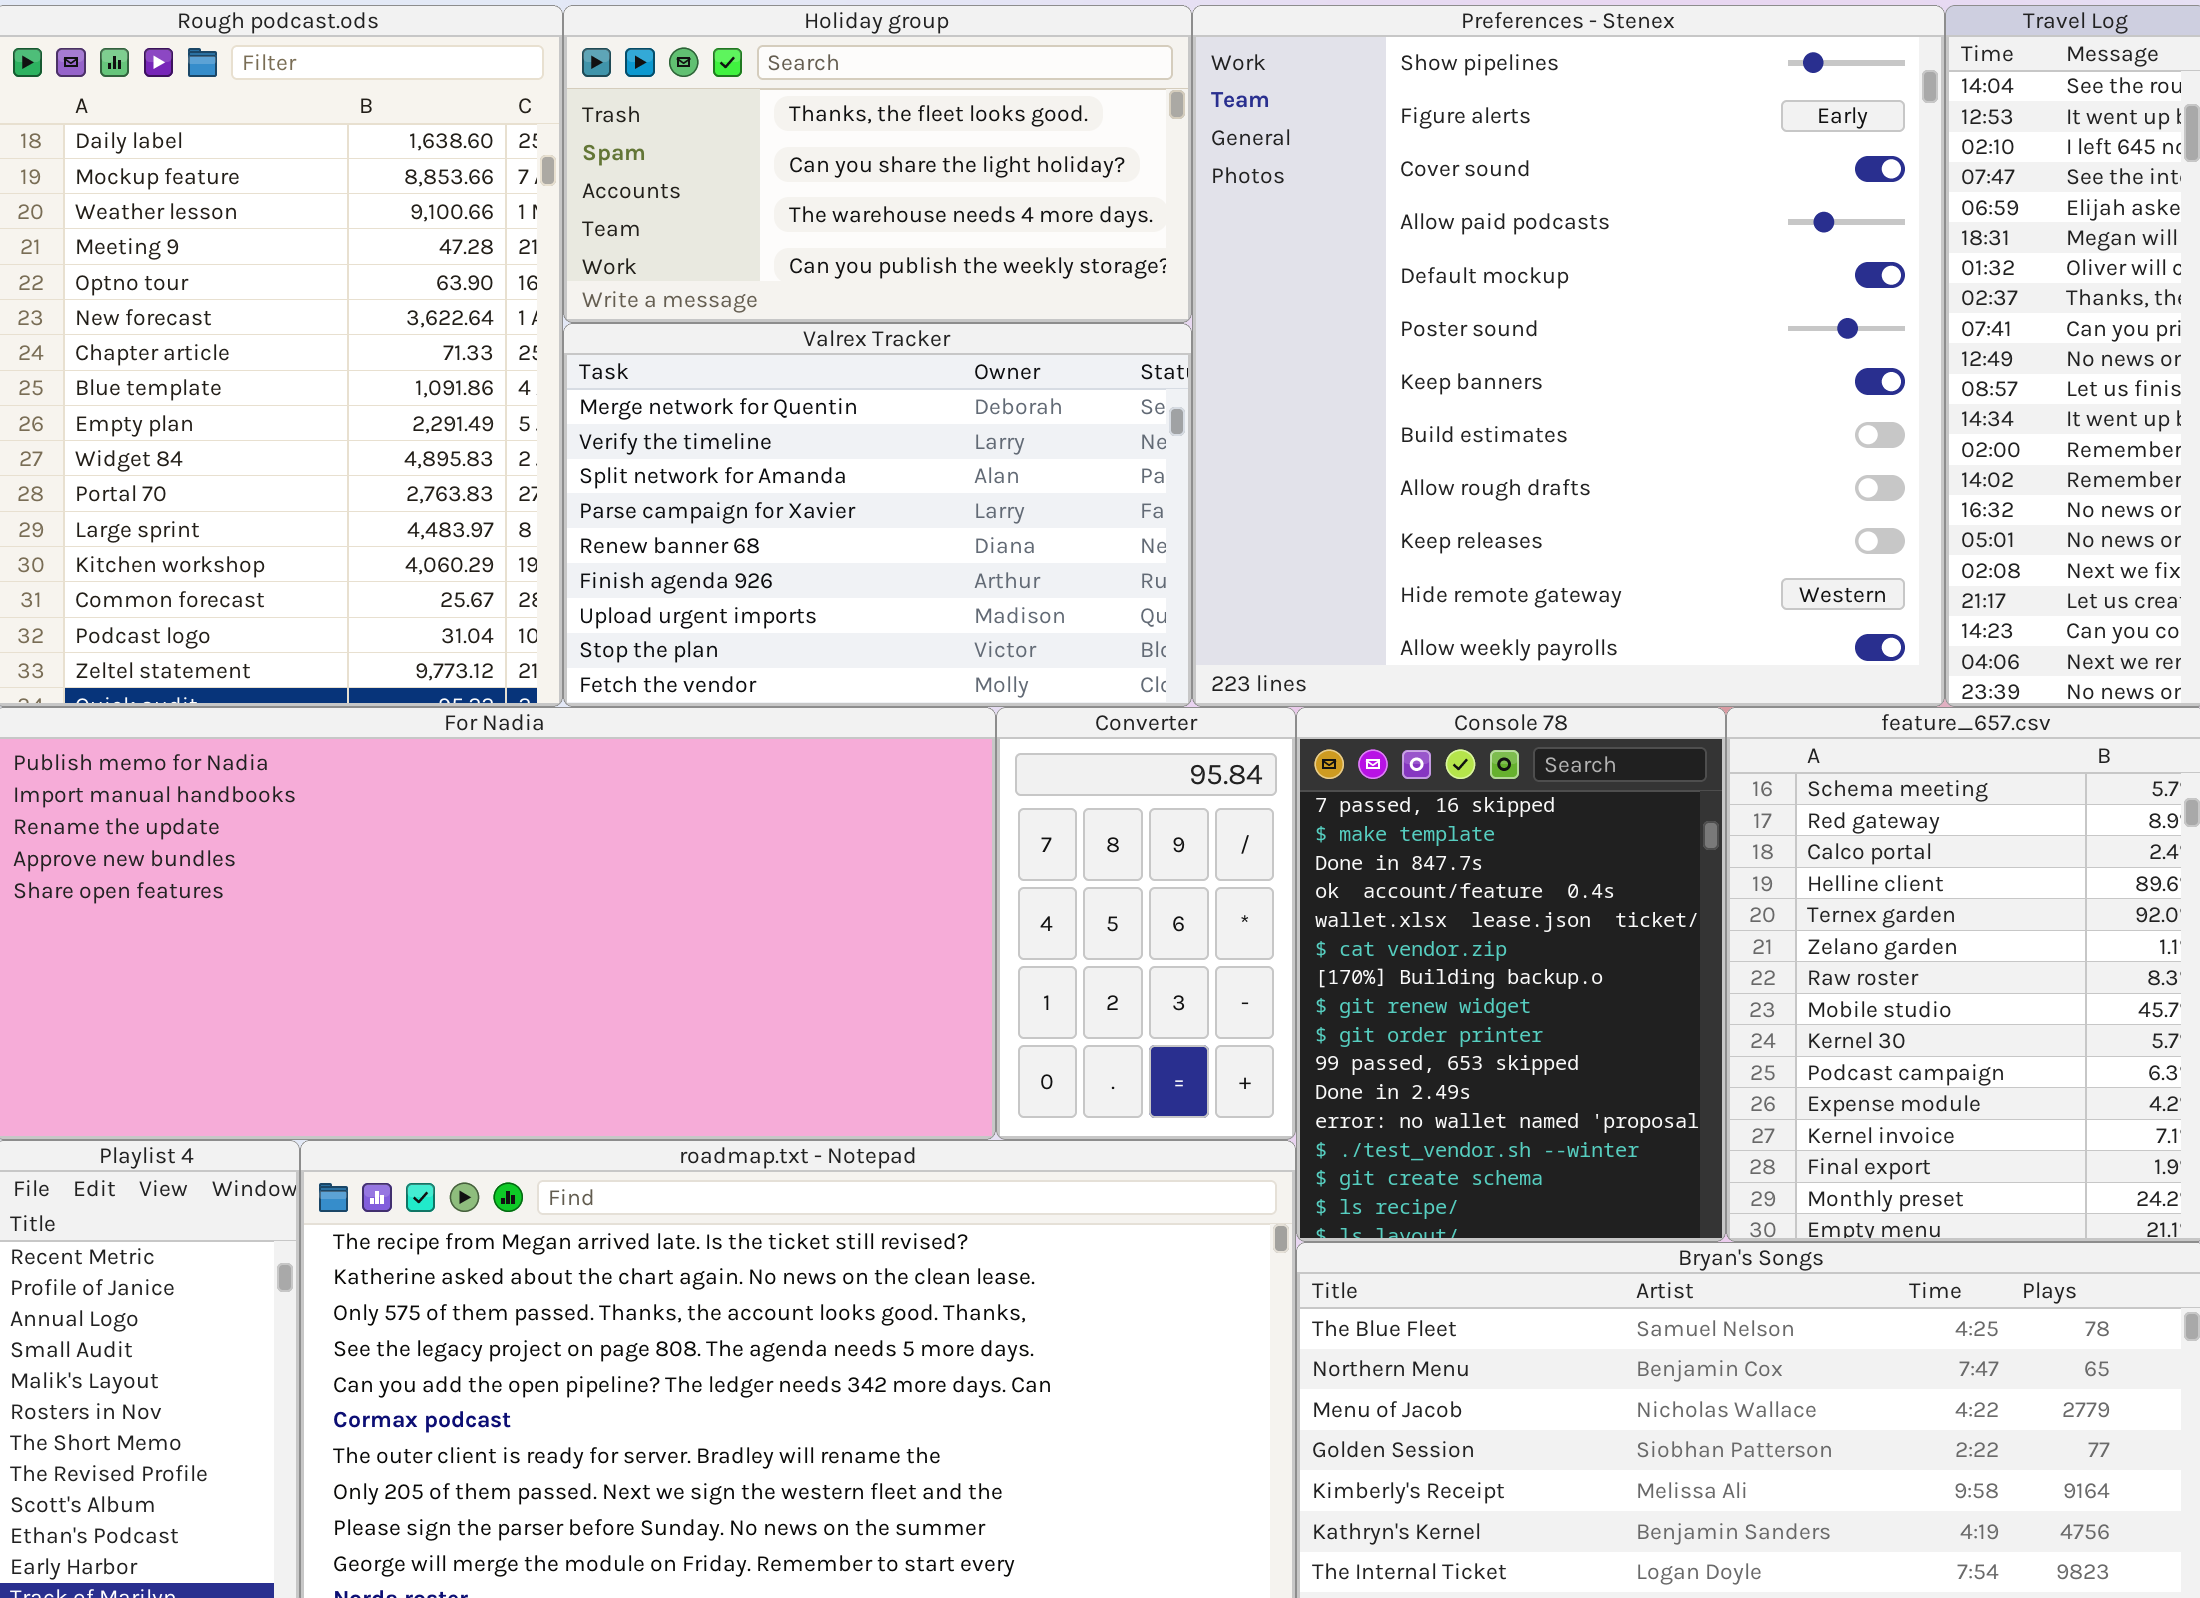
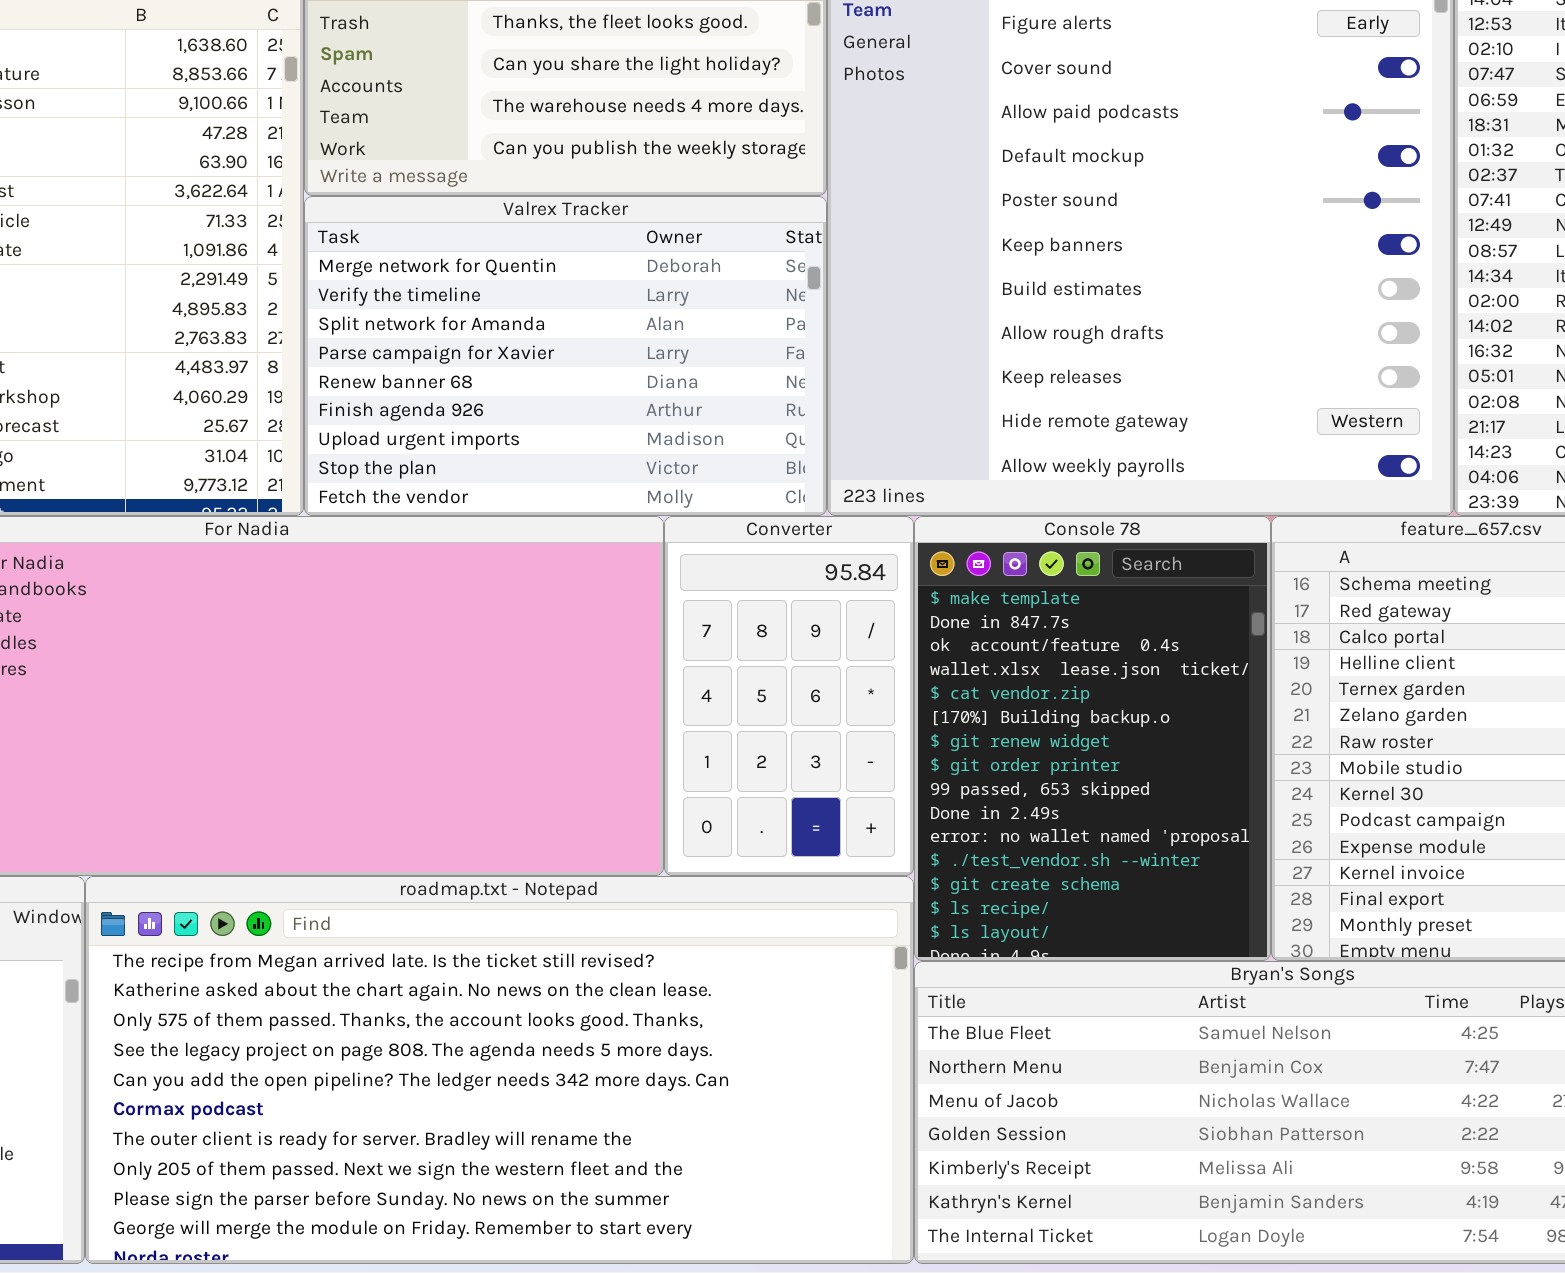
Console 78: [1296,707,1726,1242] -> [914,516,1271,961], scrolled down 1 row

